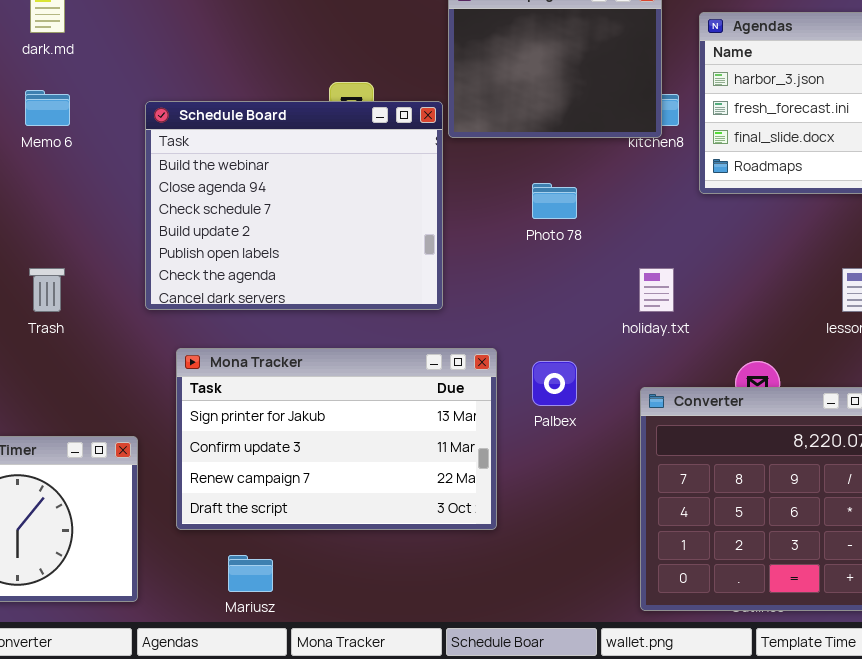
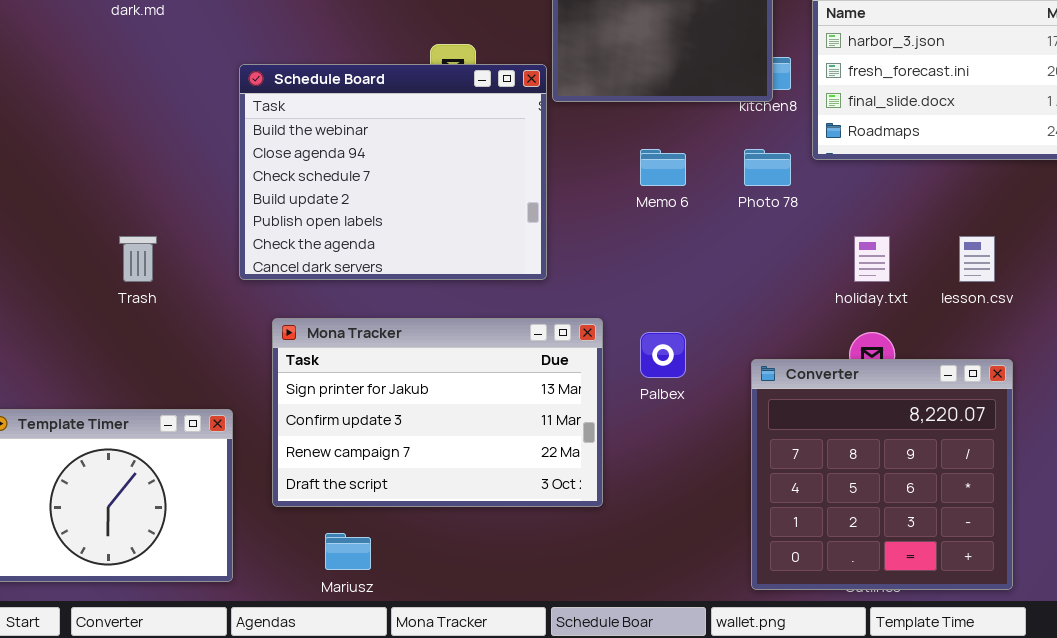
Memo 6: [25,90,70,126] -> [640,149,686,186], moved
Photo 78: [532,183,577,219] -> [744,149,791,186], moved
holiday.txt: [639,268,674,312] -> [854,236,890,282], moved

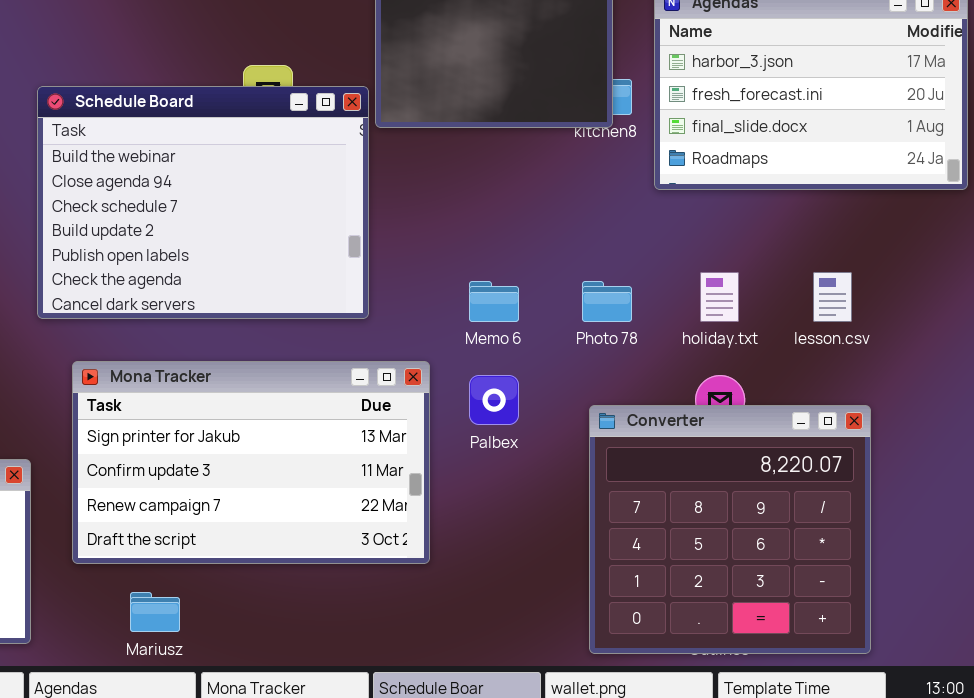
Memo 6: [640,149,686,186] -> [469,281,519,322], moved
Photo 78: [744,149,791,186] -> [582,281,632,322], moved

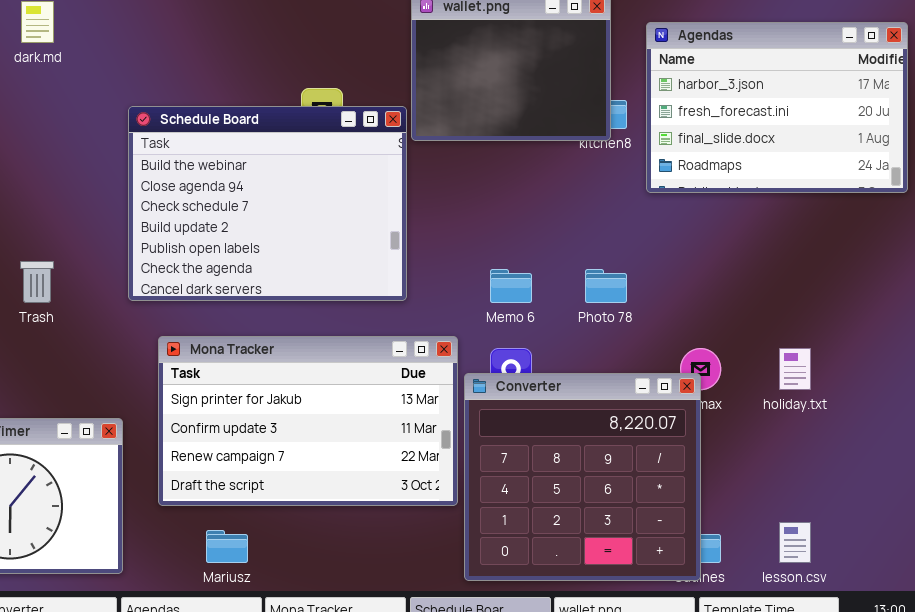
holiday.txt: [700,272,739,322] -> [779,348,811,390], moved
lesson.csv: [813,272,852,322] -> [779,522,811,563], moved
Converter: [589,405,871,654] -> [464,373,701,581], moved

